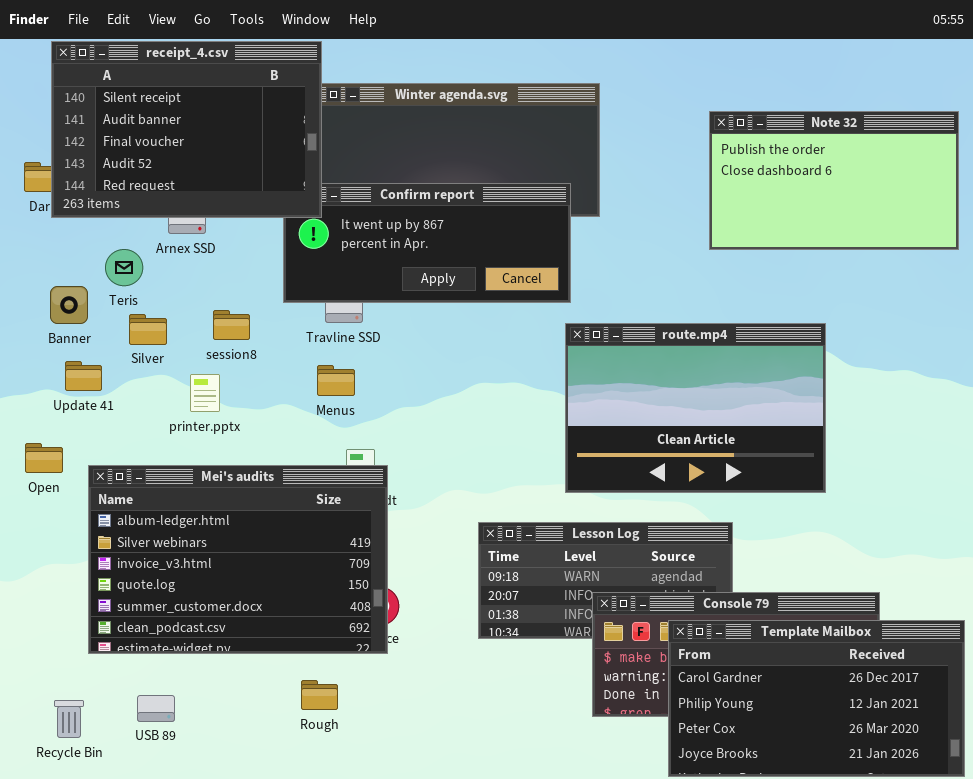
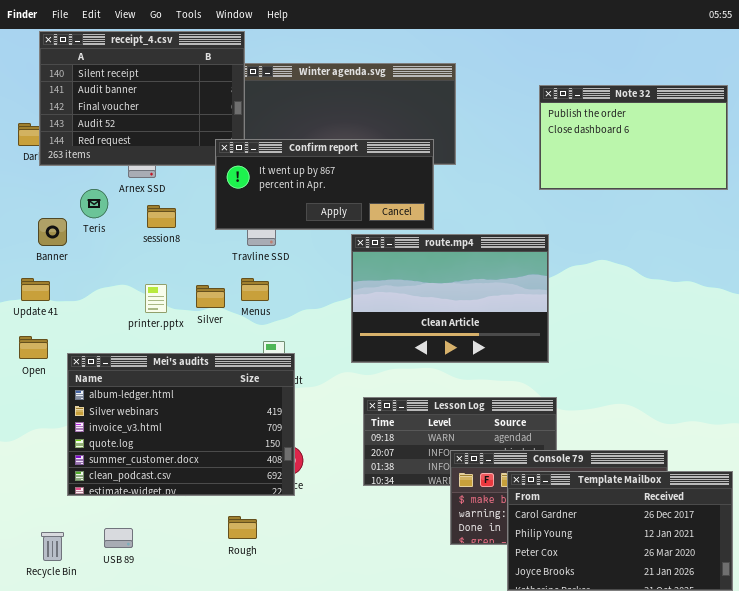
Confirm report: [283,183,571,303] -> [215,139,434,230], raised
session8: [213,310,250,340] -> [147,205,176,228], moved
Silver: [129,314,167,345] -> [196,285,225,308], moved
route.mp4: [565,323,826,493] -> [351,234,549,363], moved
Update 41: [65,361,102,391] -> [21,278,50,301], moved

